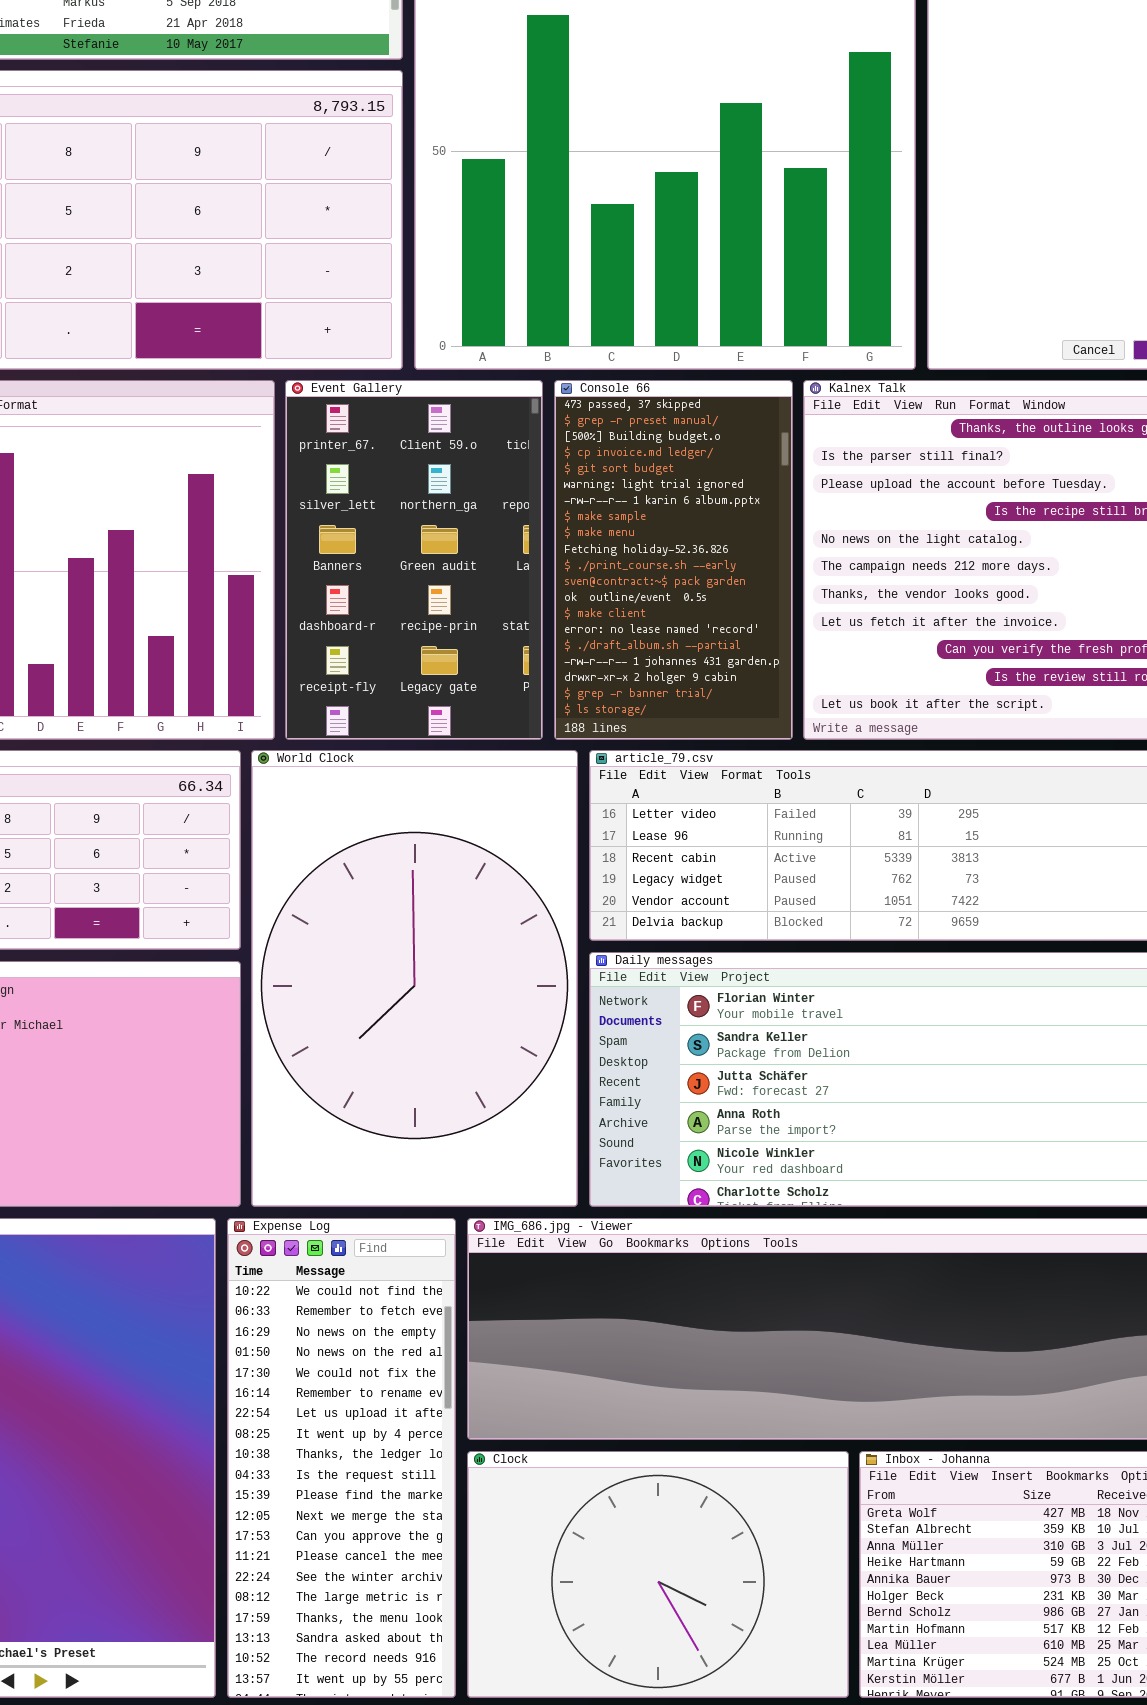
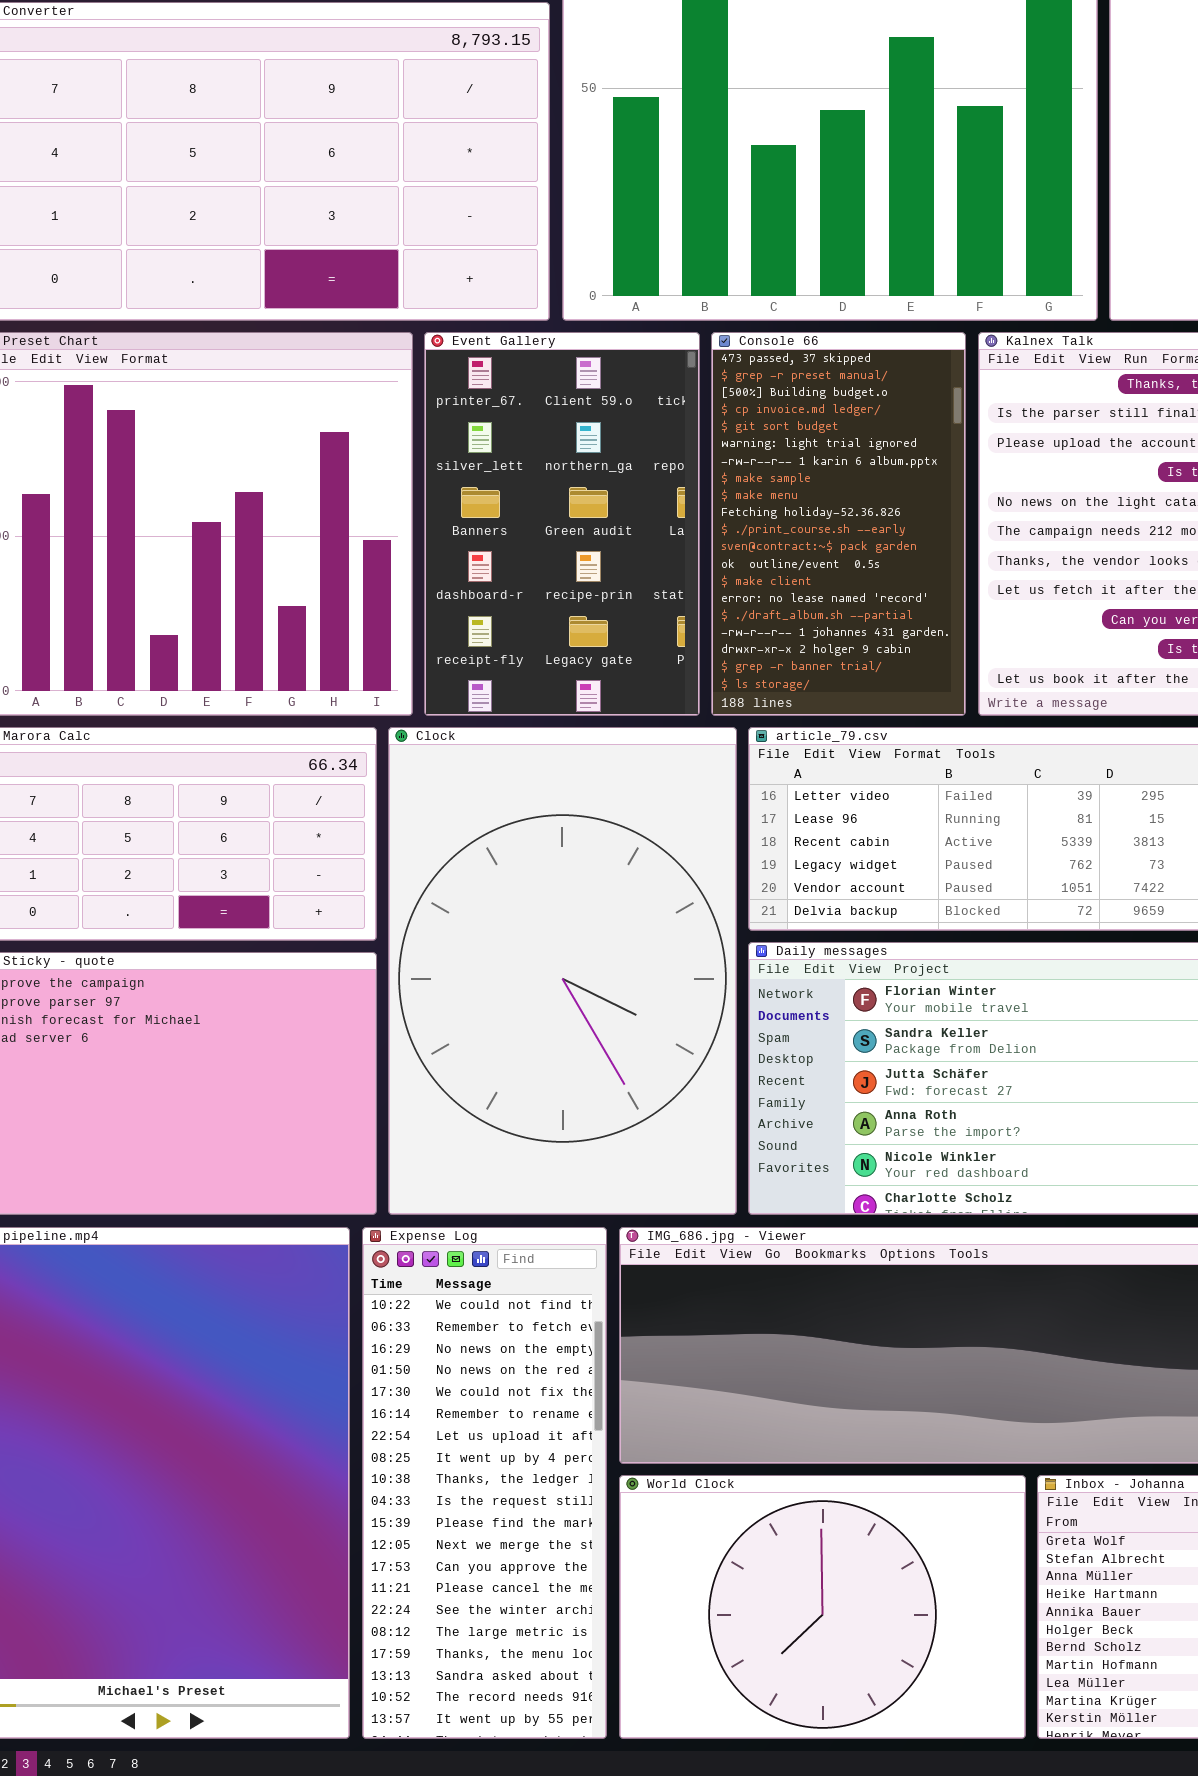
World Clock: [251,750,578,1207] -> [619,1475,1026,1739], moved, resized
Clock: [467,1451,849,1698] -> [388,727,737,1215], moved, resized

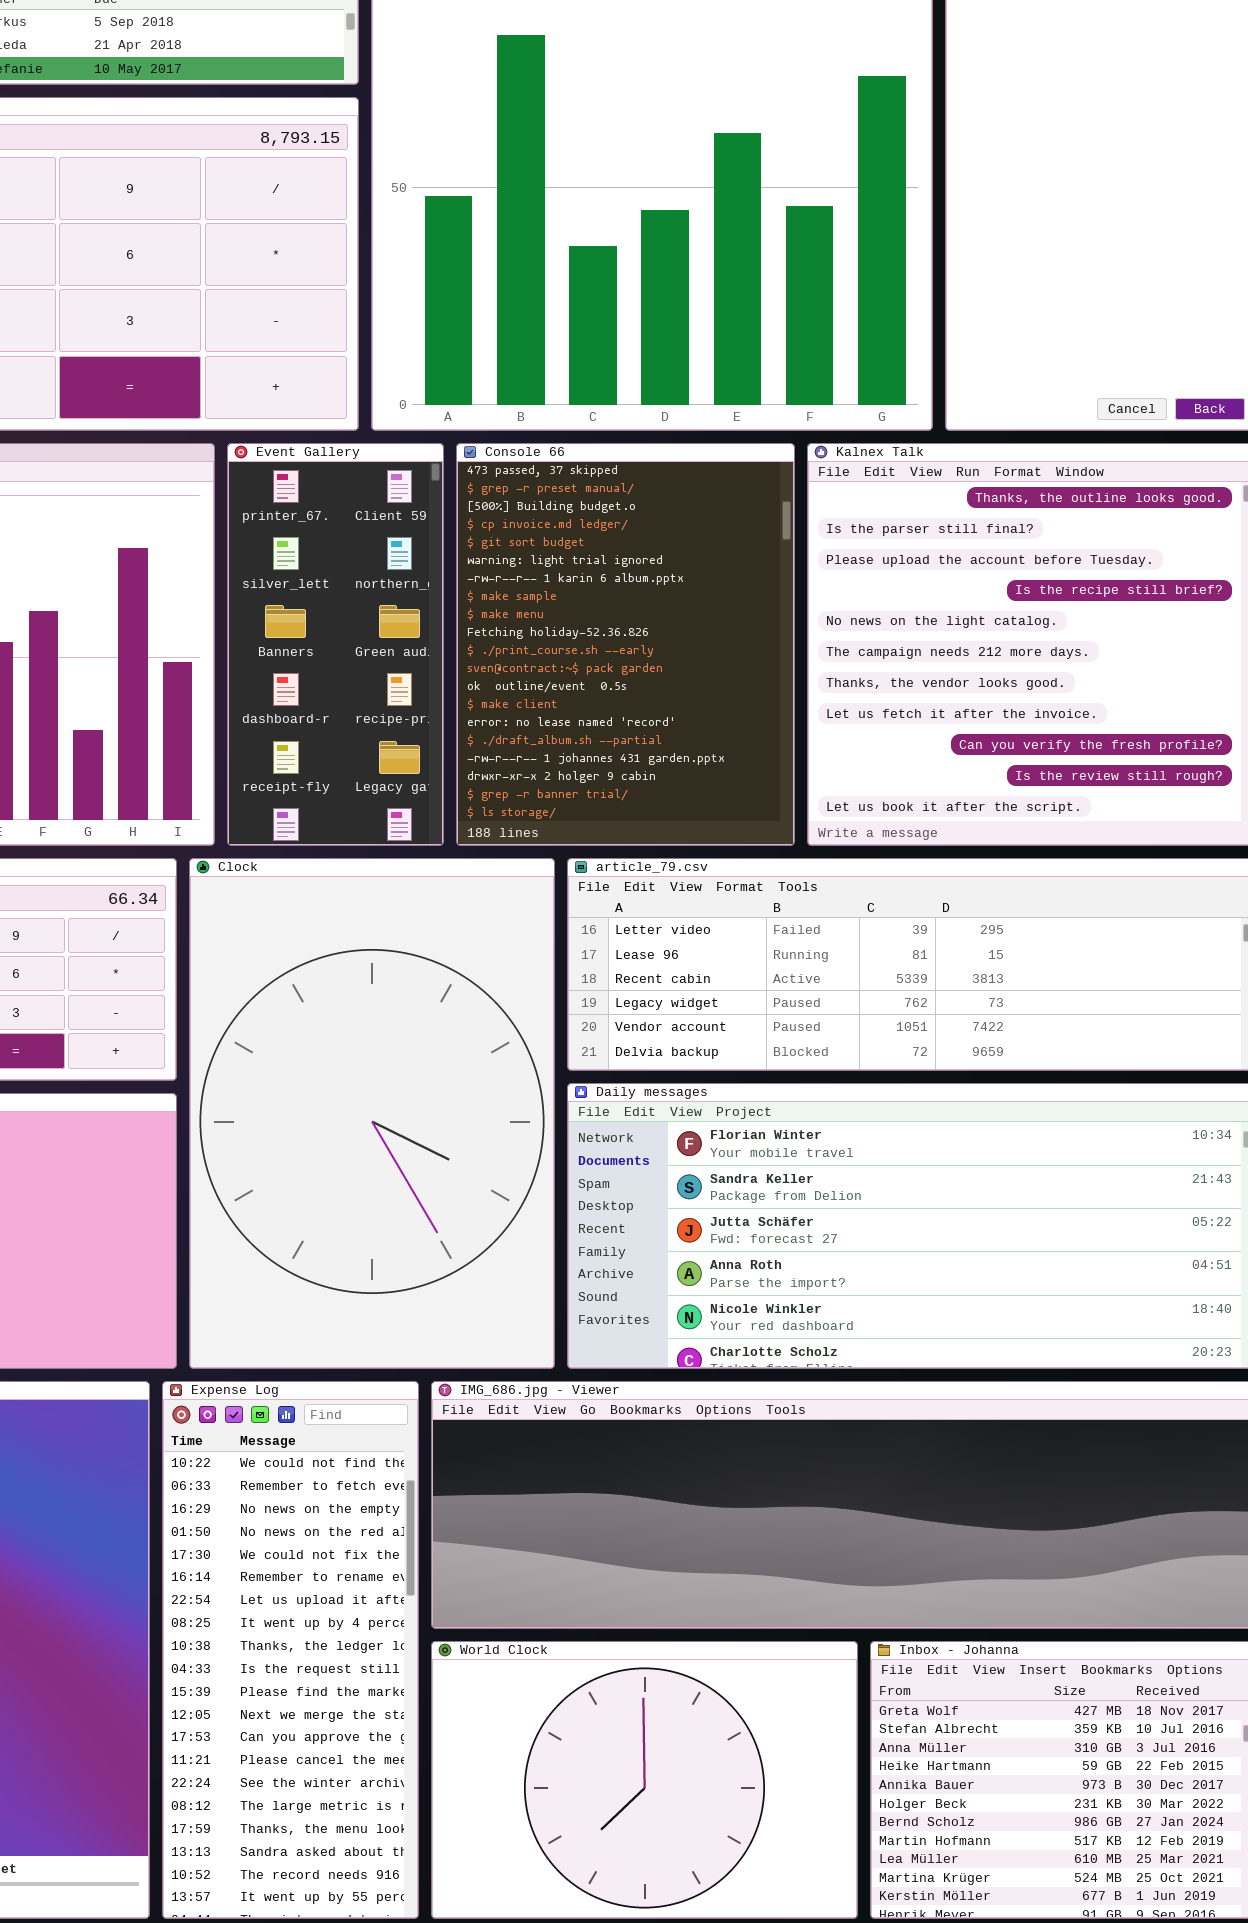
Event Gallery: [424,332,700,716] -> [227,443,444,846], resized
Console 66: [711,332,966,716] -> [456,443,795,846], resized

